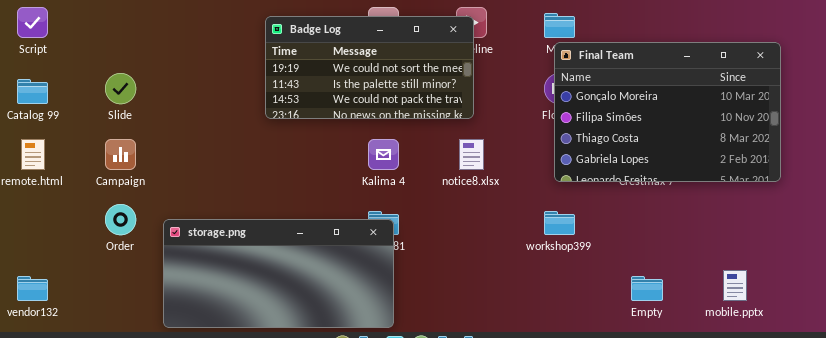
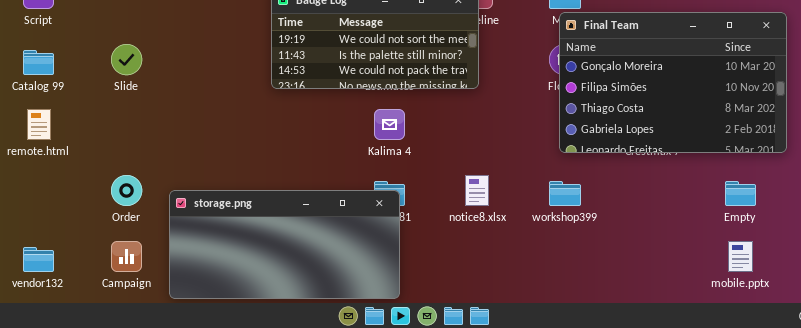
Campaign: [105,139,136,170] -> [111,241,142,272], moved
notice8.xlsx: [459,139,484,170] -> [465,175,489,206], moved
Empty: [631,276,663,301] -> [725,181,756,206], moved

